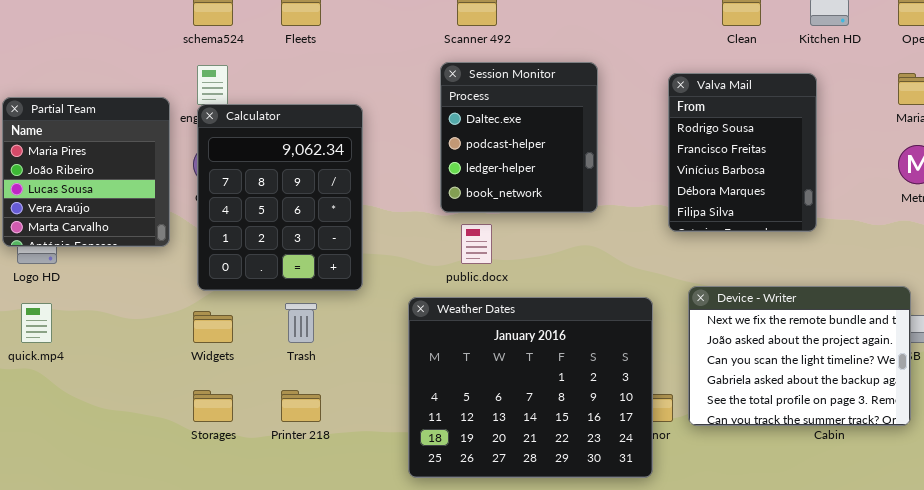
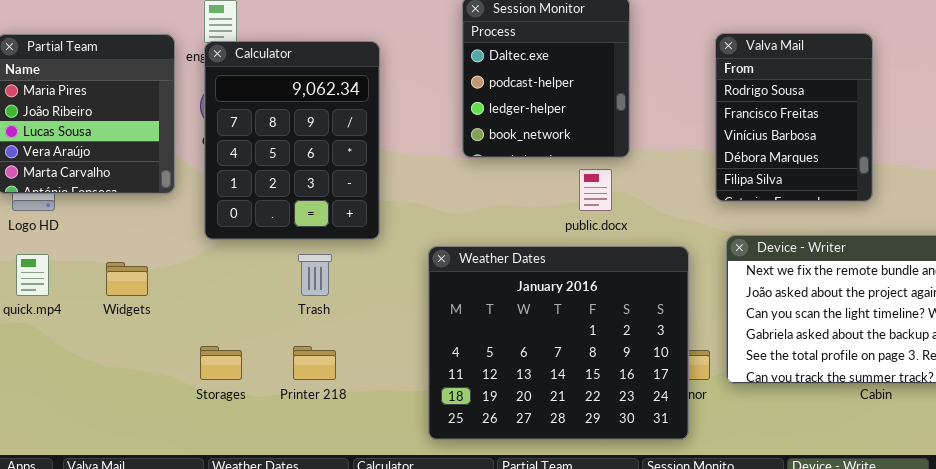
Valva Mail: [668,73,817,232] -> [715,33,873,202], moved
public.docx: [461,224,492,264] -> [579,169,612,211], moved
Widgets: [193,311,233,343] -> [106,262,148,296], moved

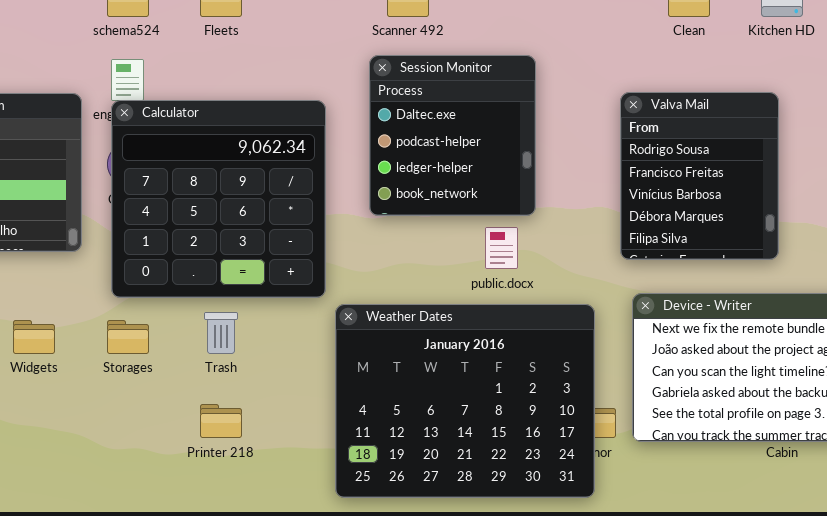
Calculator: [204,41,380,240] -> [111,100,326,298], resized
Storages: [200,346,242,380] -> [107,320,149,354], moved

